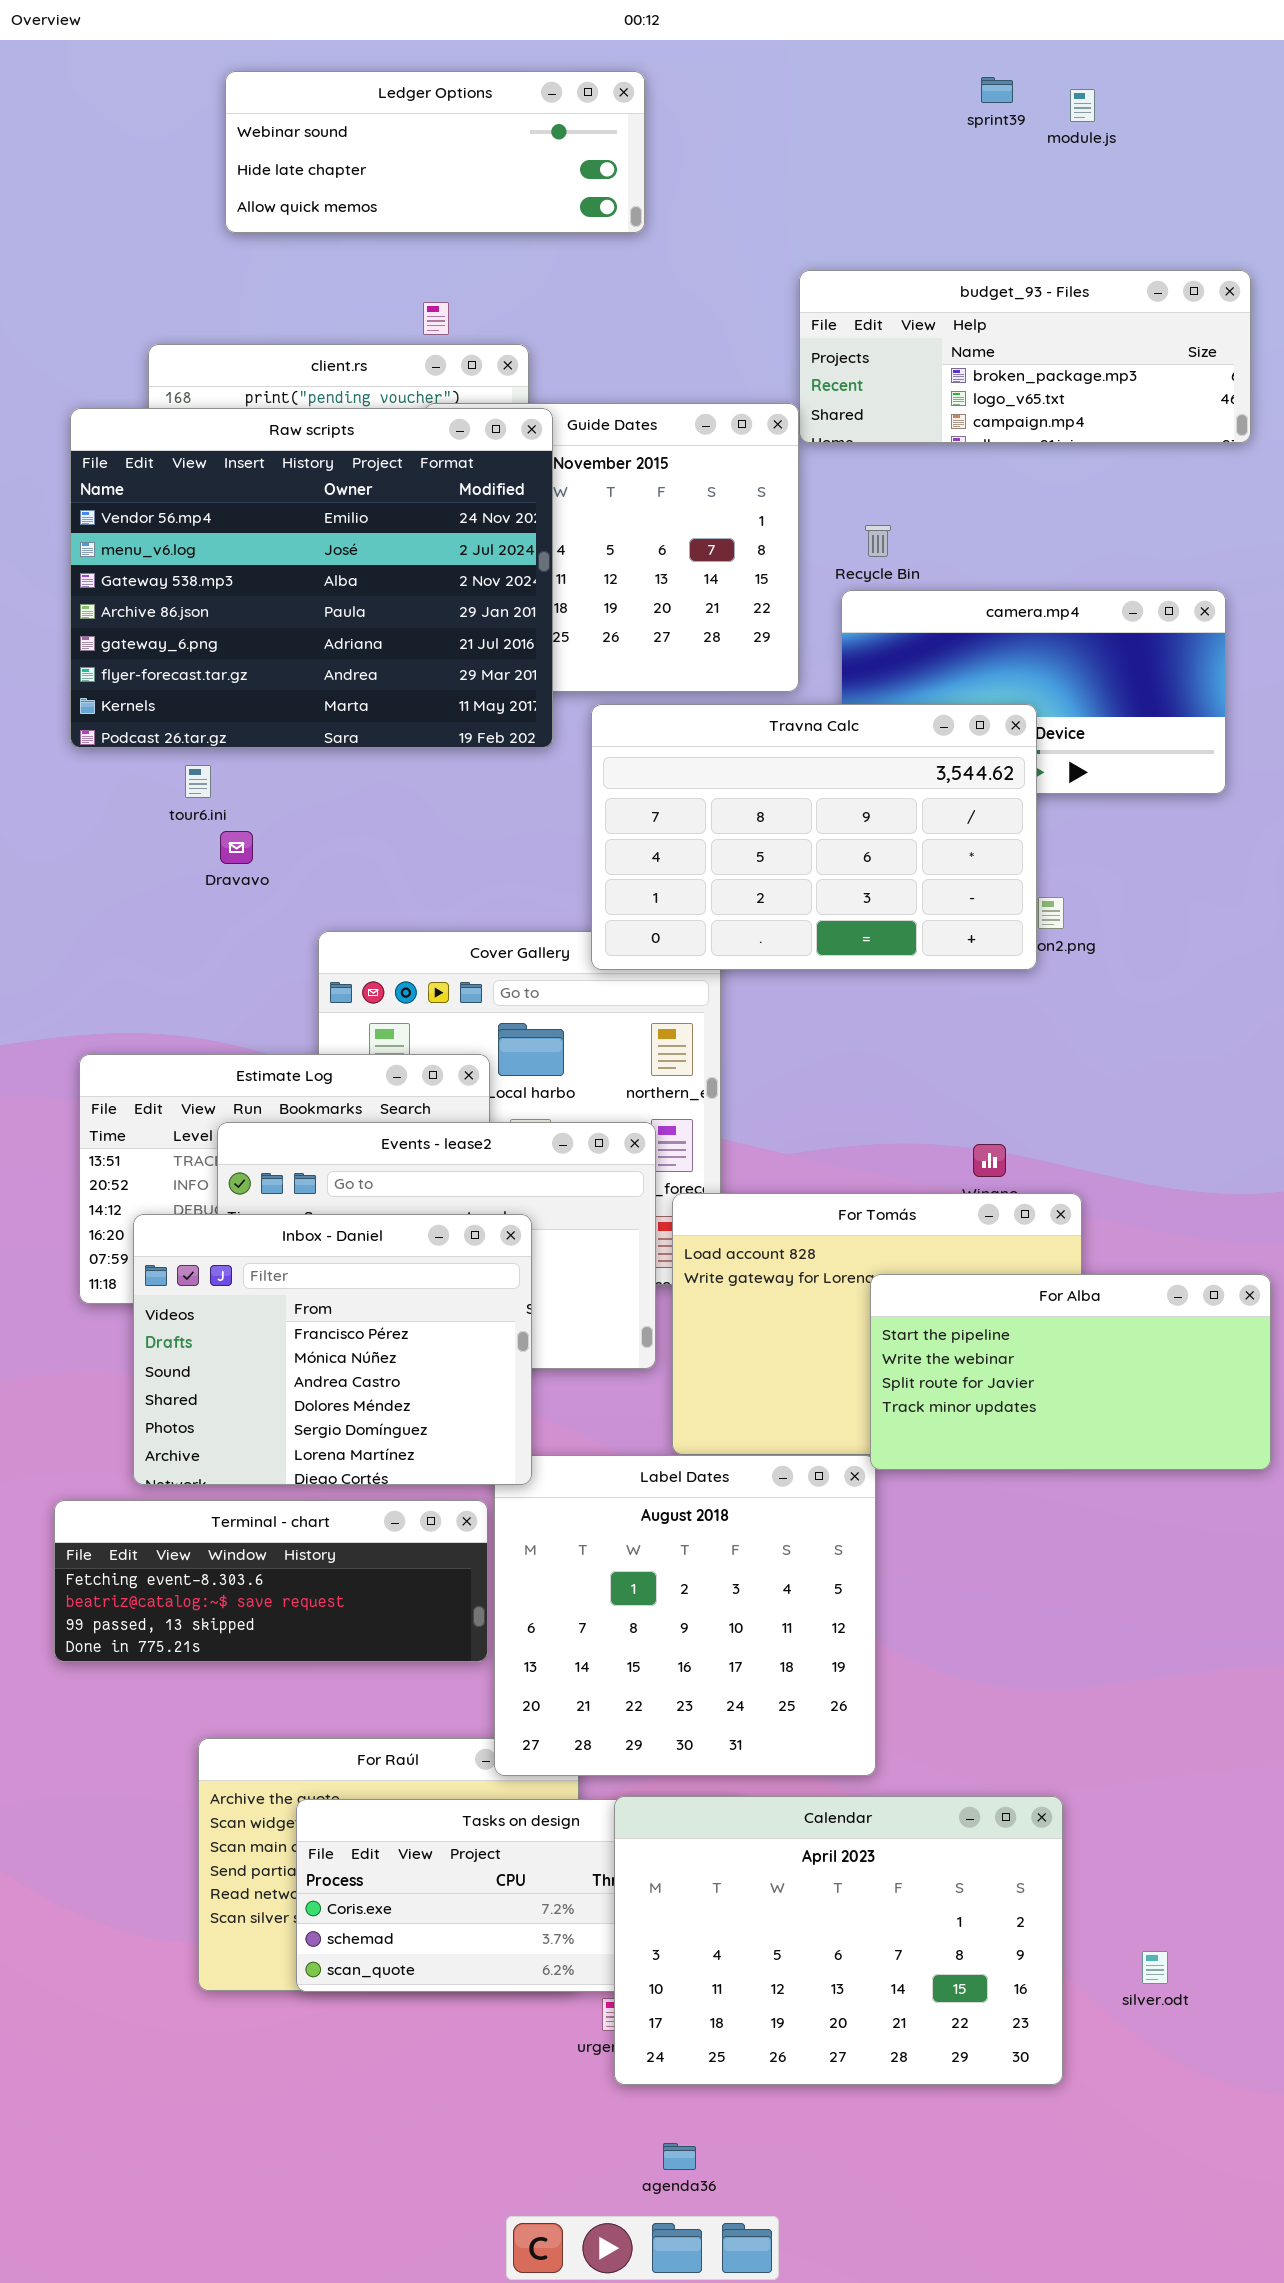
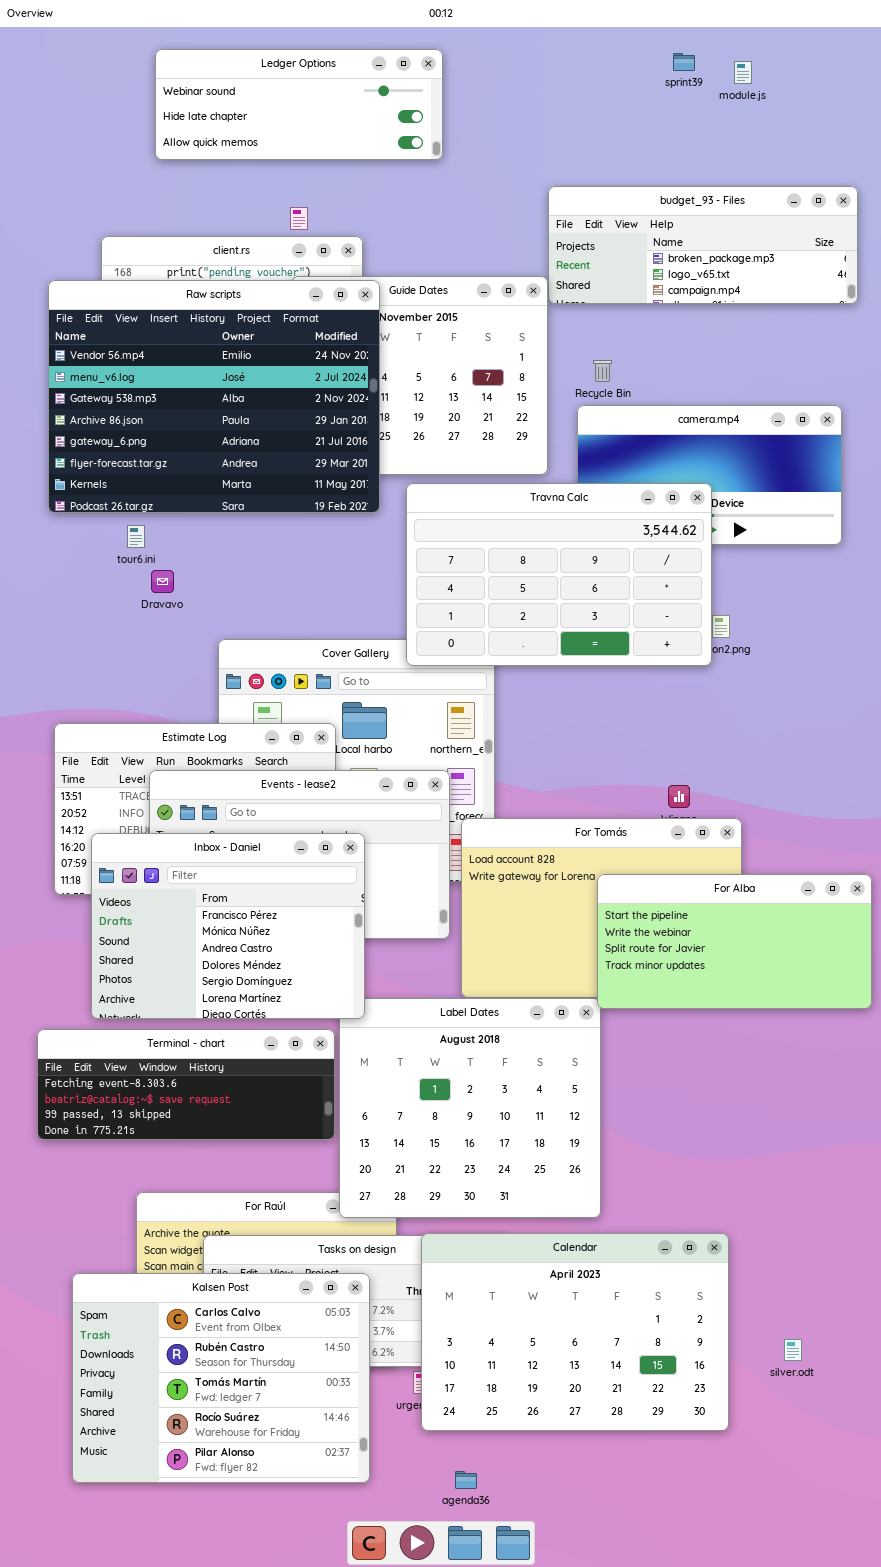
Kalsen Post: none -> [72,1273,370,1483], opened

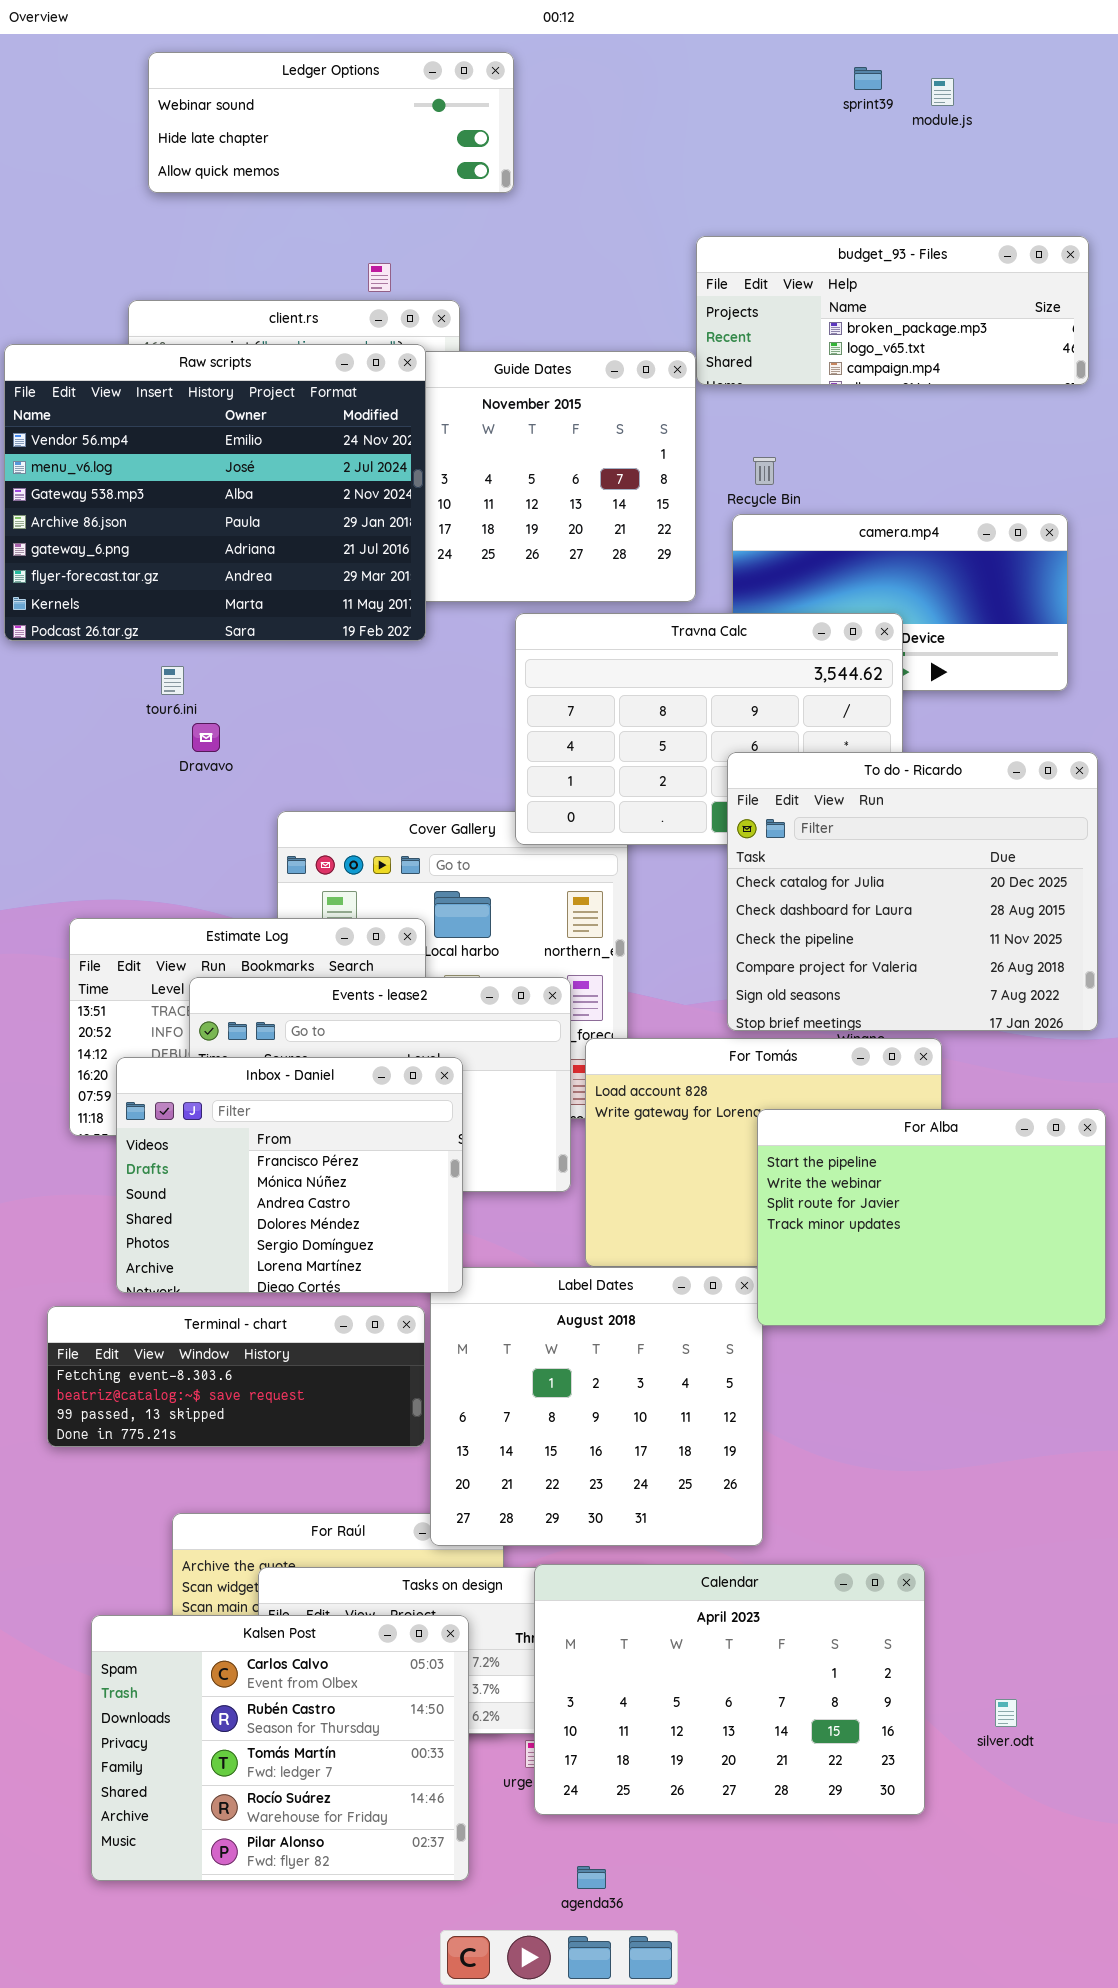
Ledger Options: [155,49,443,160] -> [148,52,514,193], moved
Raw scripts: [48,280,380,513] -> [4,344,426,641], moved
To do - Ricardo: none -> [727,752,1098,1031], opened
For Alba: [597,874,872,1009] -> [757,1109,1106,1326], resized

